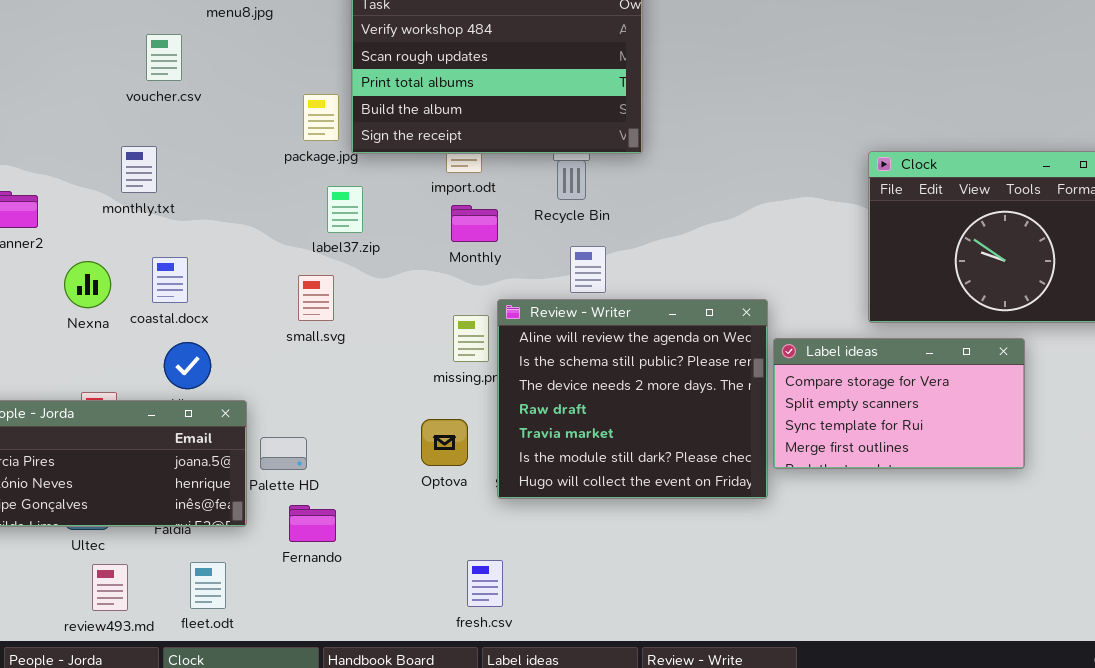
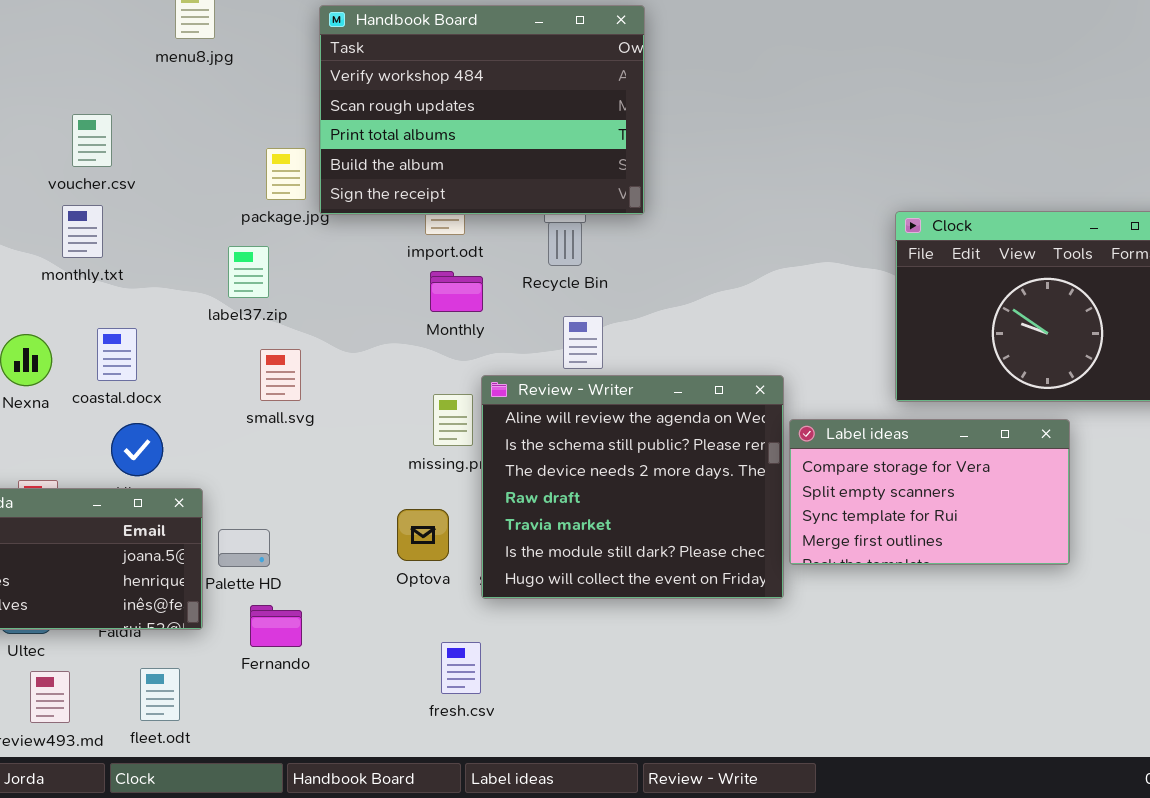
voucher.csv: [146,34,182,81] -> [72,114,112,167], moved
label37.zip: [327,186,363,233] -> [228,246,269,298], moved
fresh.csv: [467,560,503,607] -> [441,642,481,694], moved

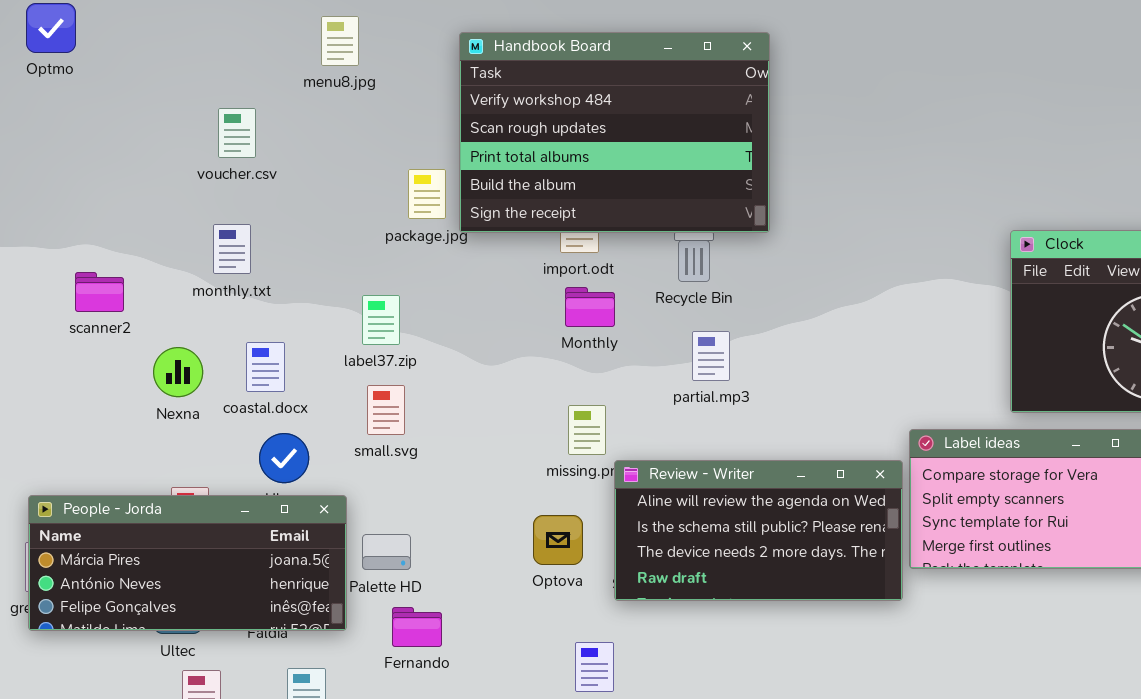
voucher.csv: [72,114,112,167] -> [218,108,256,158], moved
label37.zip: [228,246,269,298] -> [362,295,400,345], moved
small.svg: [260,349,301,401] -> [367,385,405,435], moved
Review - Writer: [481,375,784,599] -> [614,460,903,601], resized

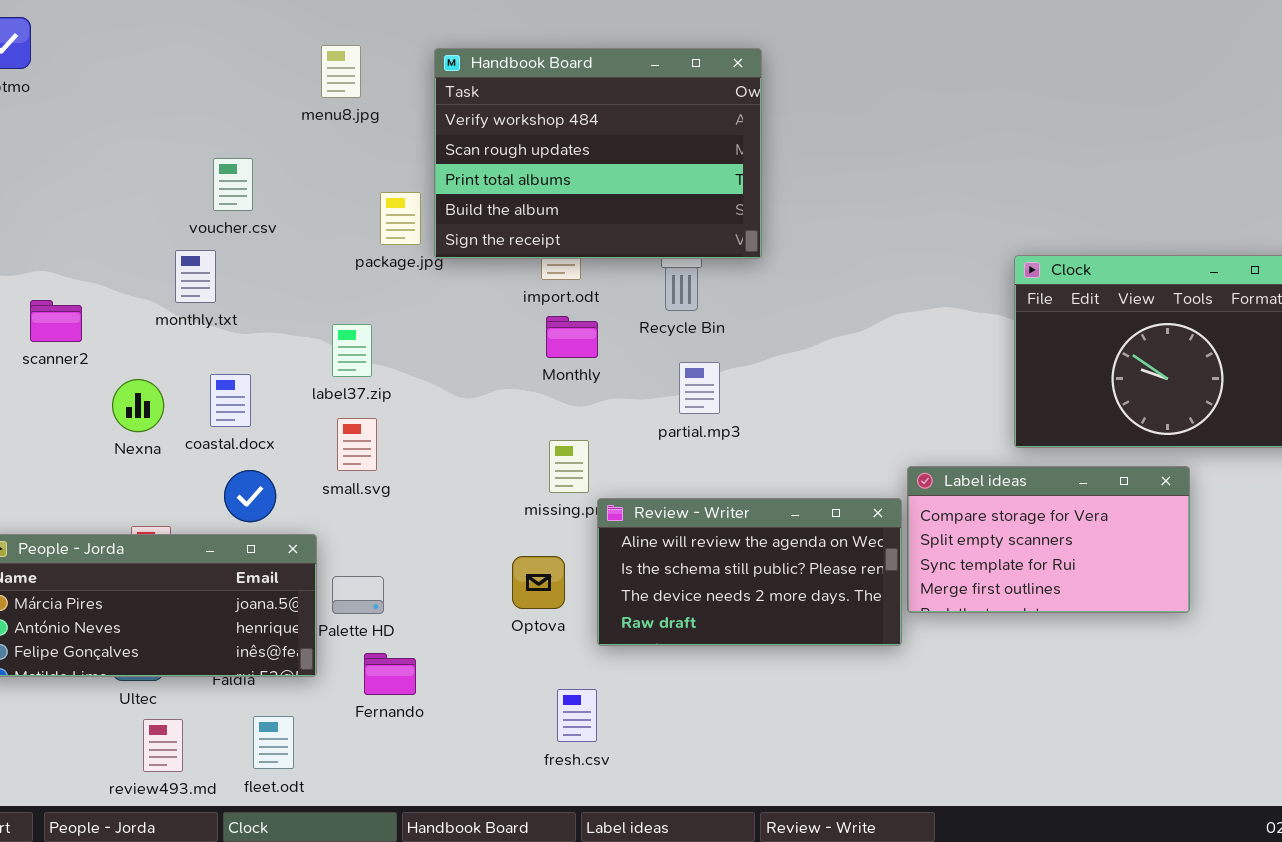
menu8.jpg: [321,16,359,66] -> [321,45,361,98], moved
voucher.csv: [218,108,256,158] -> [213,158,253,211], moved

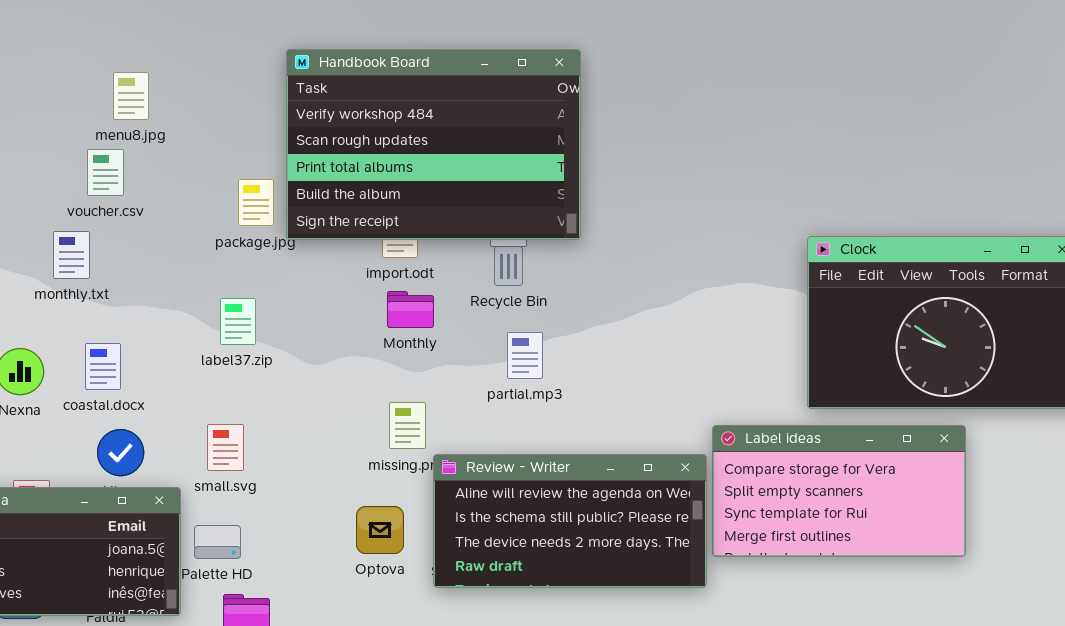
menu8.jpg: [321,45,361,98] -> [113,72,149,120], moved
label37.zip: [332,324,372,377] -> [220,298,256,345], moved
small.svg: [337,418,377,471] -> [207,424,244,471], moved

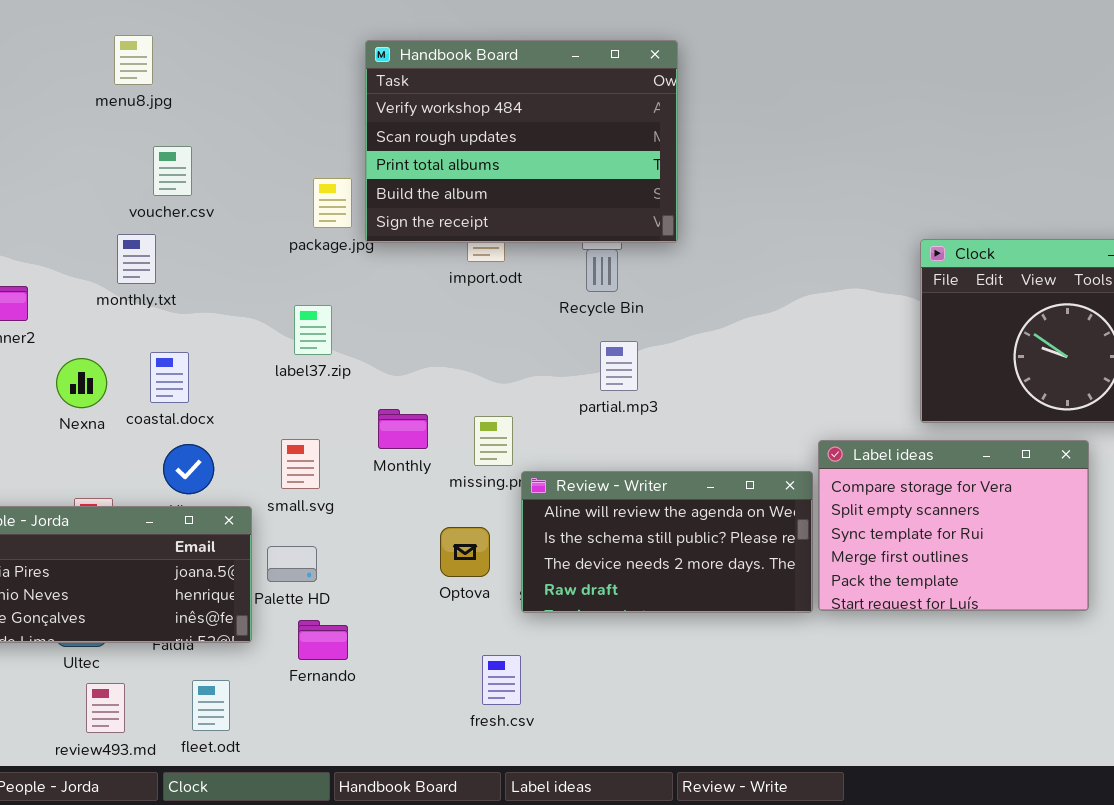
menu8.jpg: [113,72,149,120] -> [114,35,153,85], moved
Monthly: [387,291,434,328] -> [378,409,428,449], moved
Label ideas: [712,425,966,557] -> [818,440,1089,611], resized

